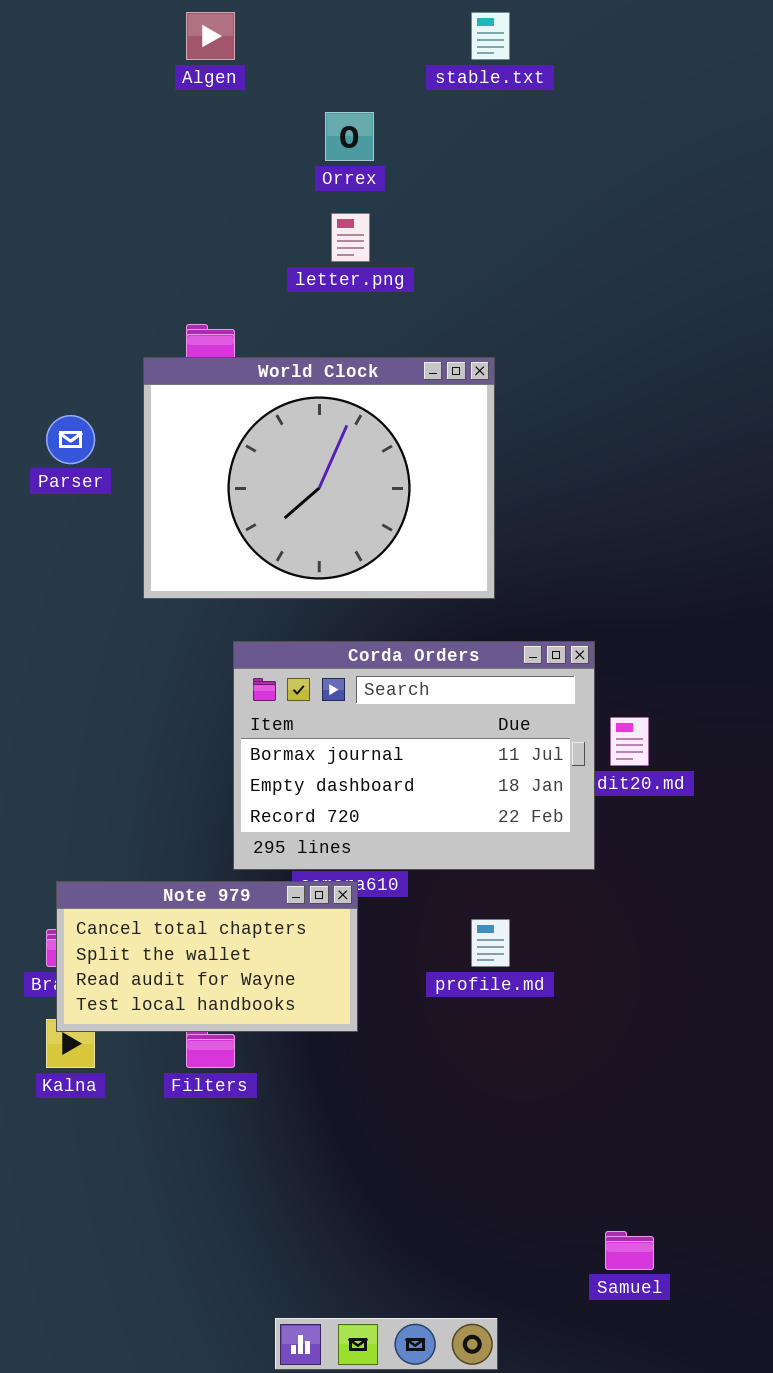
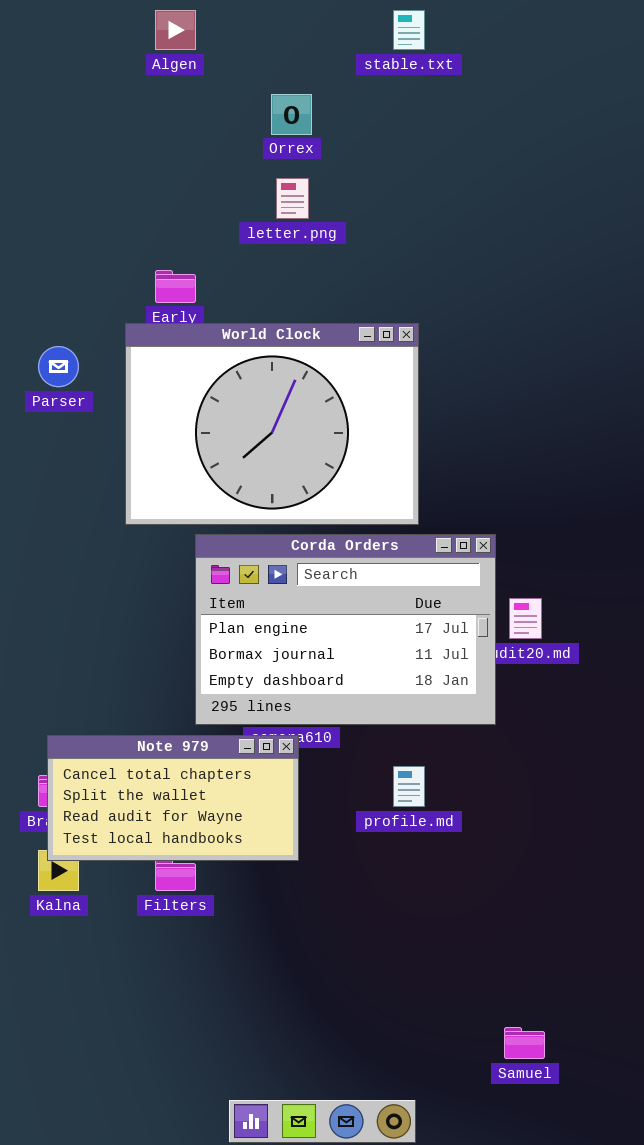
World Clock: [143,357,495,599] -> [125,323,419,525], moved
Corda Orders: [233,641,595,870] -> [195,534,496,725], scrolled up 1 row

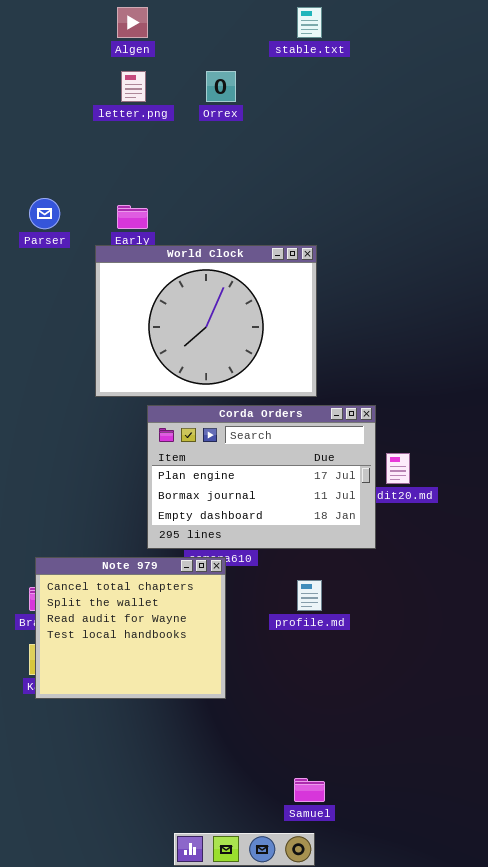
letter.png: [276,178,309,219] -> [121,71,146,102], moved
Parser: [38,346,79,387] -> [29,198,60,229], moved
Note 979: [47,735,299,861] -> [35,557,226,699], resized
Samuel: [504,1027,545,1059] -> [294,778,325,802], moved

